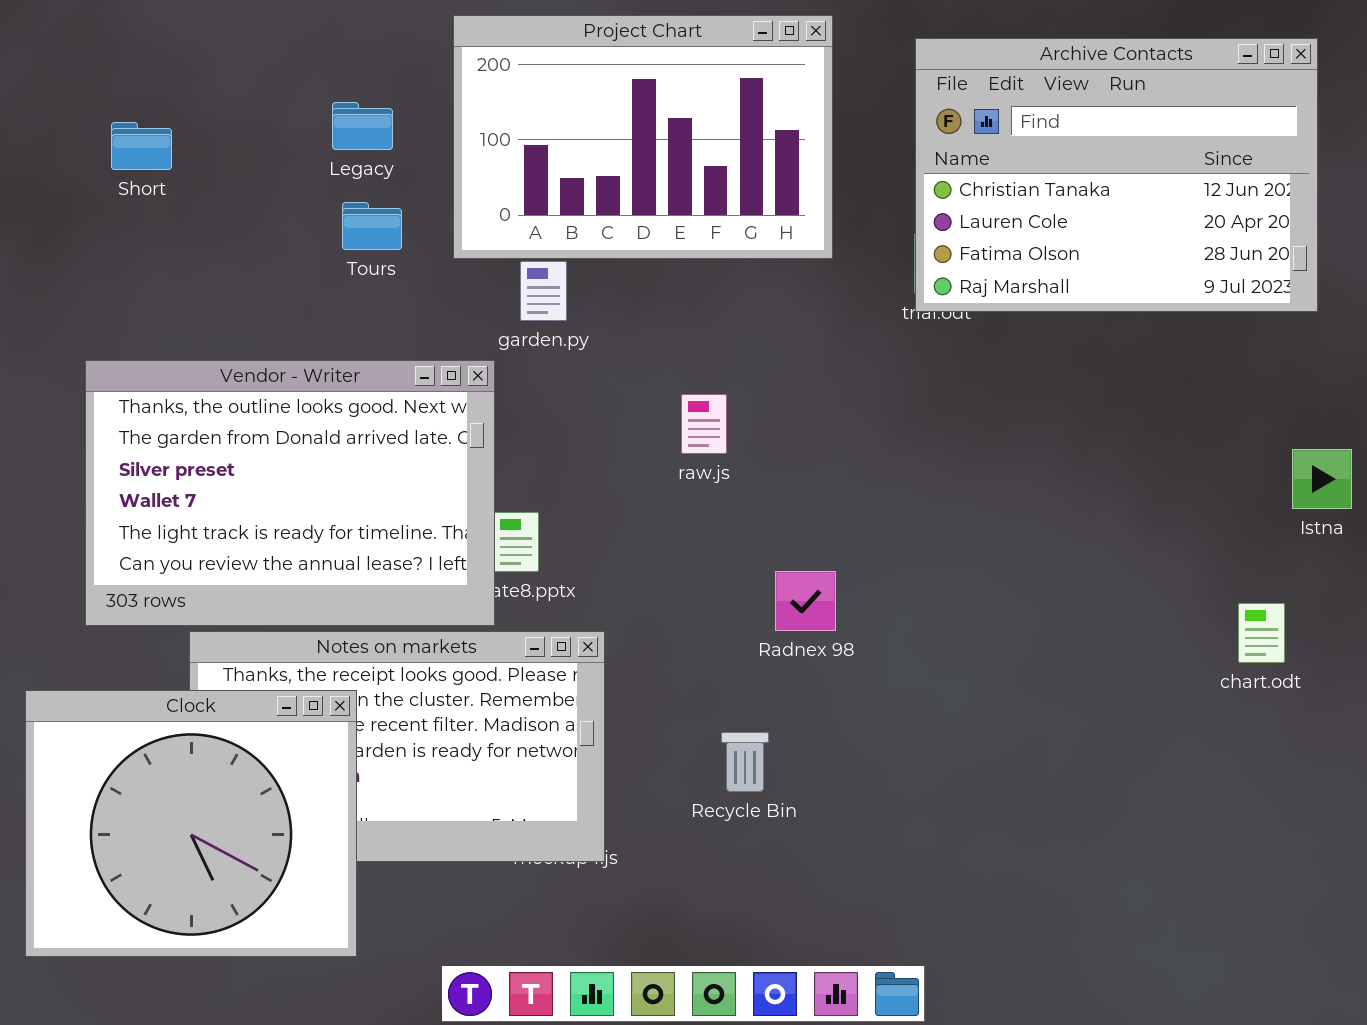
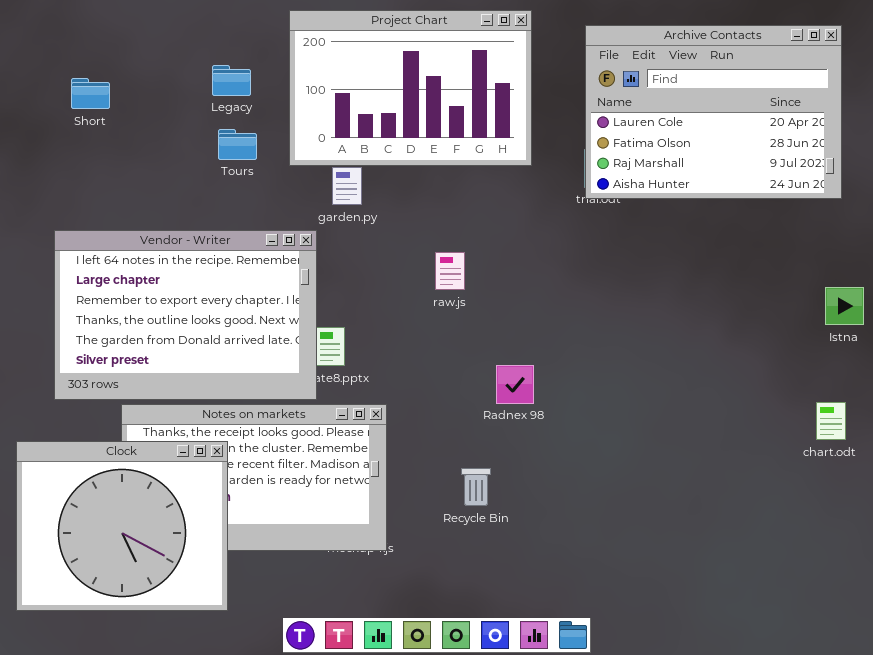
Archive Contacts: [915,38,1318,312] -> [585,25,842,199], scrolled down 1 row
Vendor - Writer: [85,360,495,626] -> [54,230,317,400], scrolled up 3 rows
chart.odt: [1238,603,1285,663] -> [816,402,846,440], moved

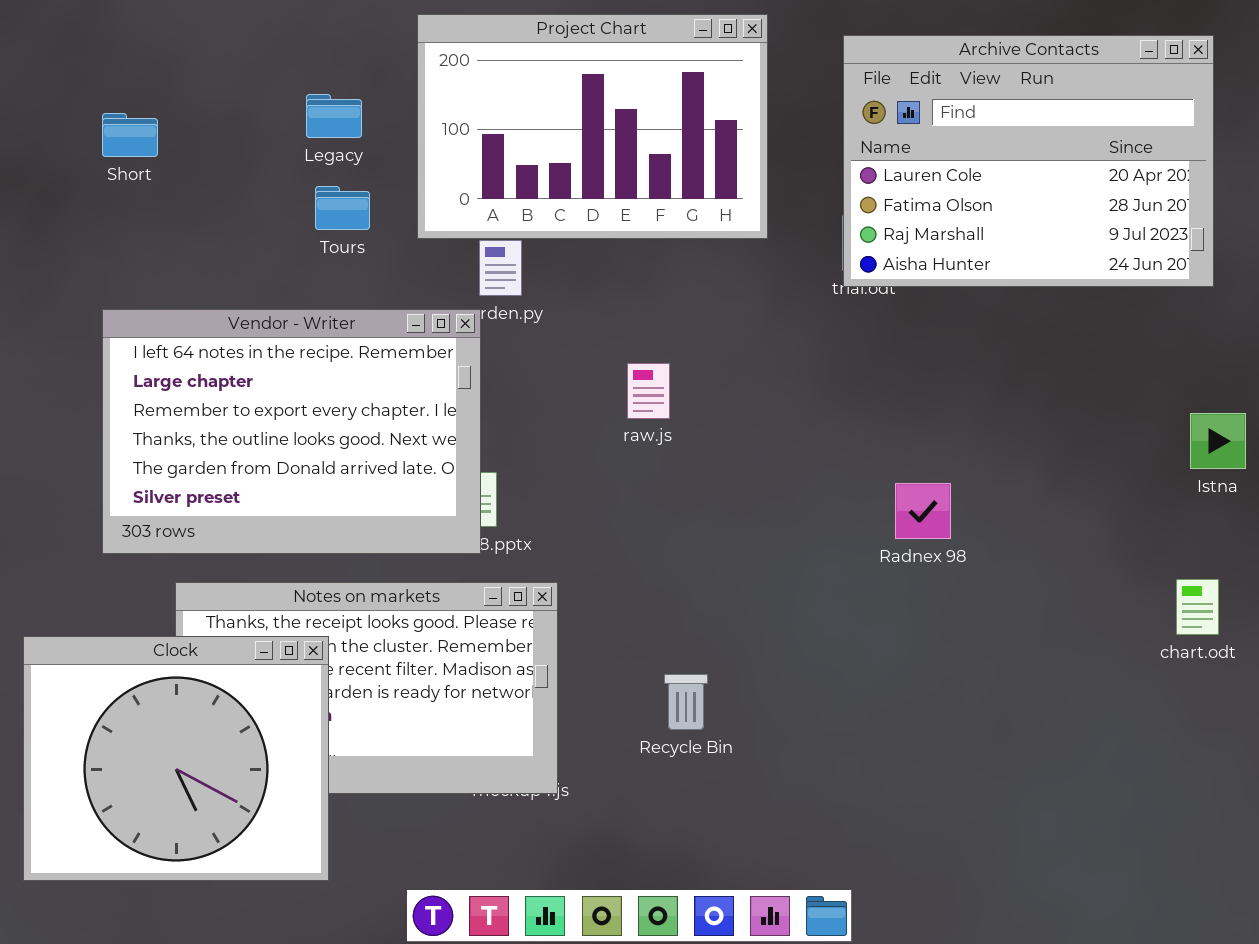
Vendor - Writer: [54,230,317,400] -> [102,309,481,554], moved
Radnex 98: [496,365,534,404] -> [895,483,951,539], moved

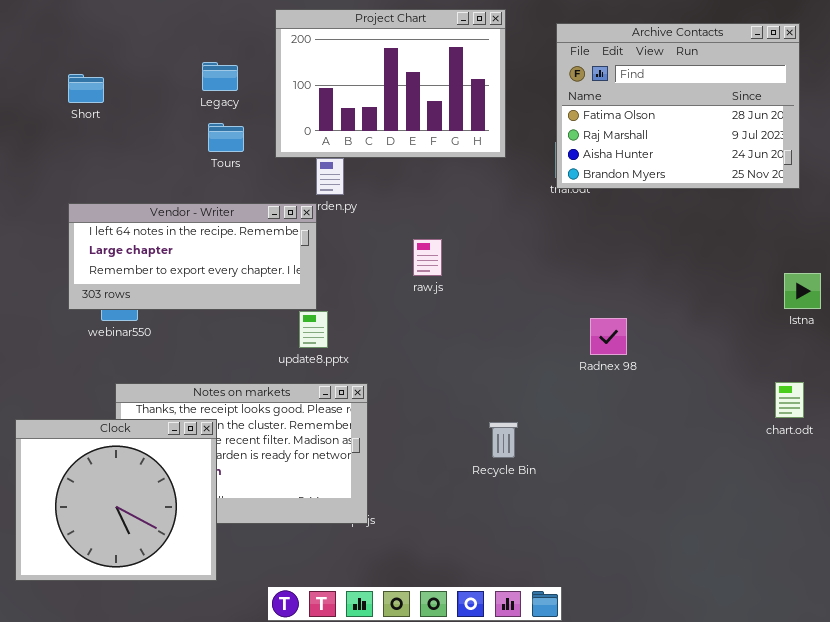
Archive Contacts: [843,35,1214,287] -> [556,23,800,189], scrolled down 1 row
Vendor - Writer: [102,309,481,554] -> [68,203,317,310], resized
Recycle Bin: [664,674,708,730] -> [489,422,518,458], moved

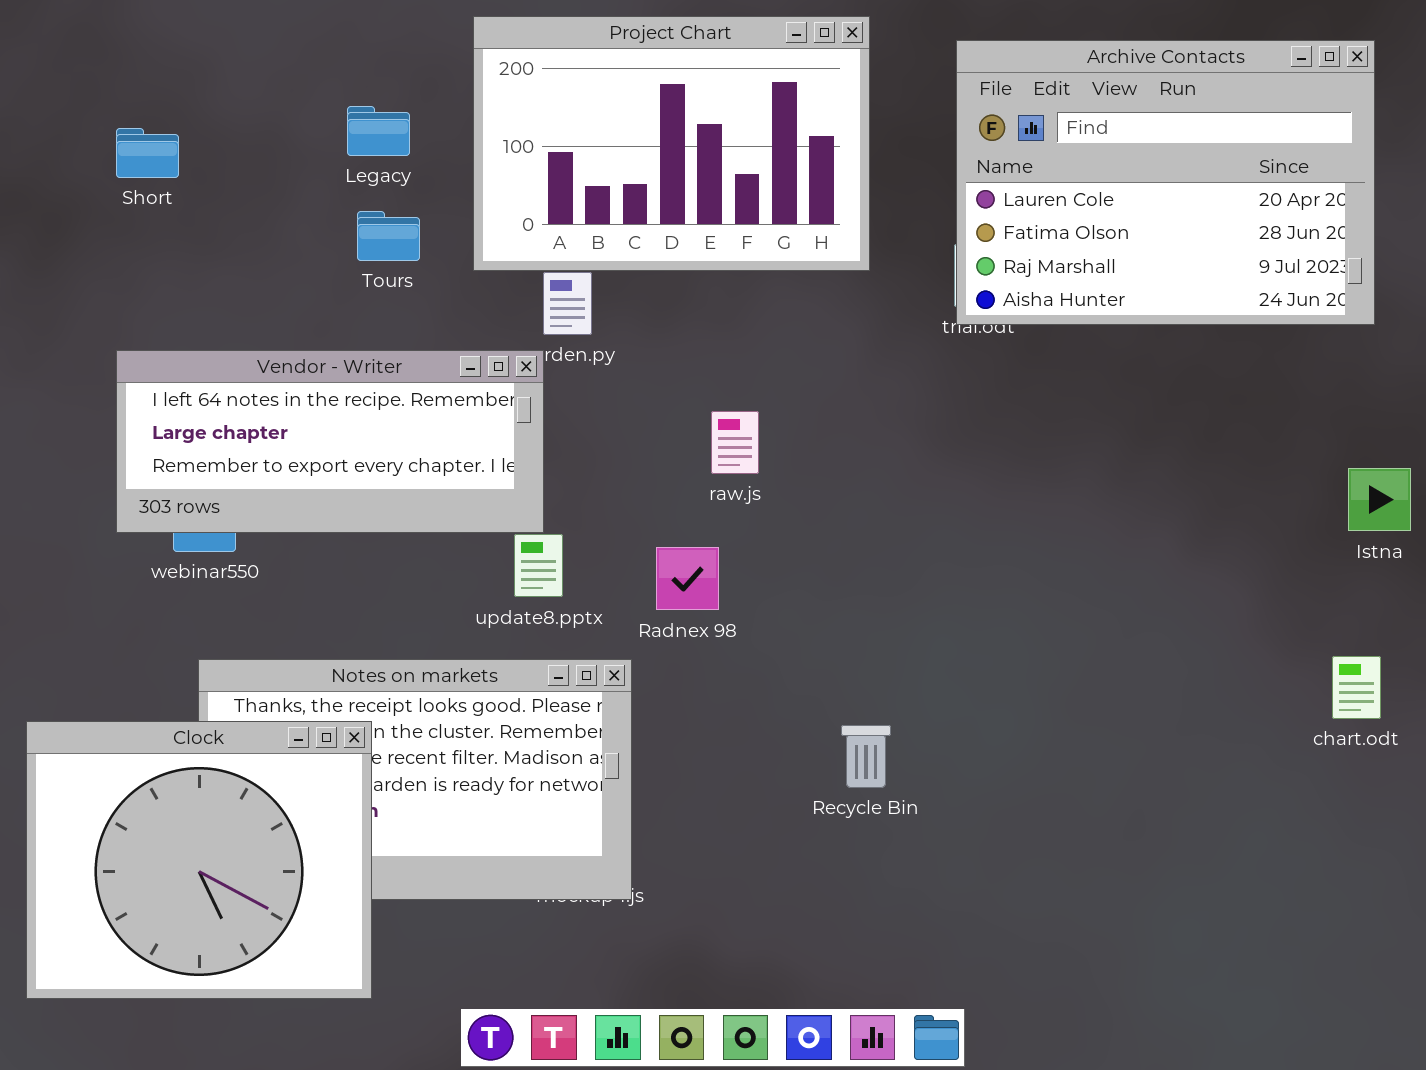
Archive Contacts: [556,23,800,189] -> [956,40,1375,325], scrolled up 1 row
Radnex 98: [590,318,627,355] -> [656,547,719,610], moved

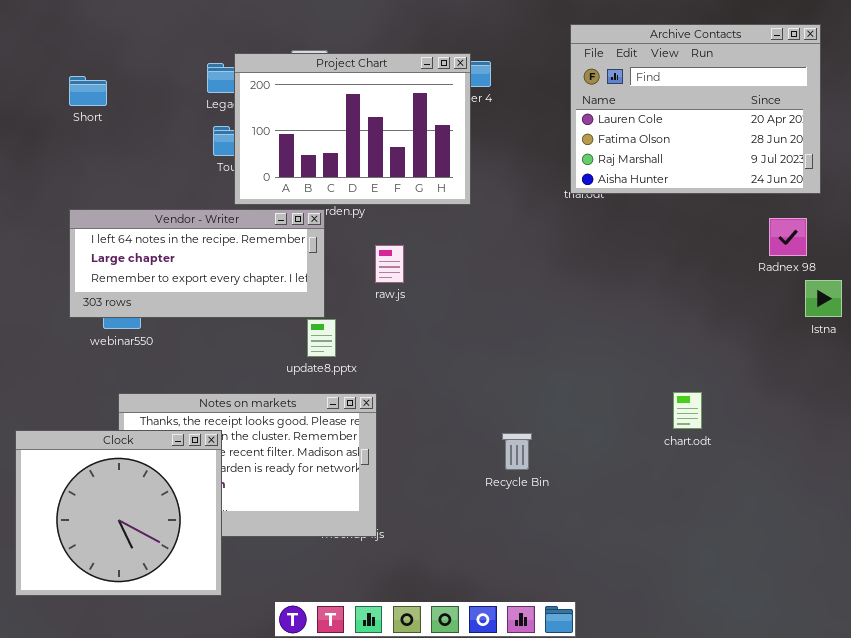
Project Chart: [473,16,870,271] -> [234,53,471,205], moved
raw.js: [711,411,759,474] -> [375,245,404,283], moved
Radnex 98: [656,547,719,610] -> [769,218,807,256], moved
chart.odt: [1332,656,1381,719] -> [673,392,702,429], moved

